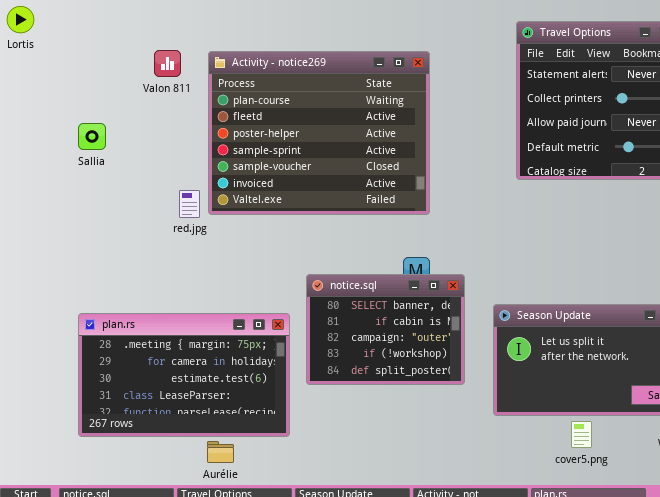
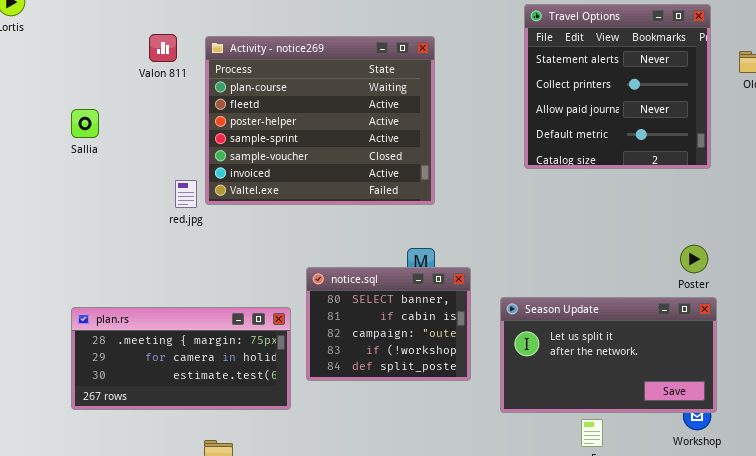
plan.rs: [78,313,290,437] -> [71,307,291,410], resized

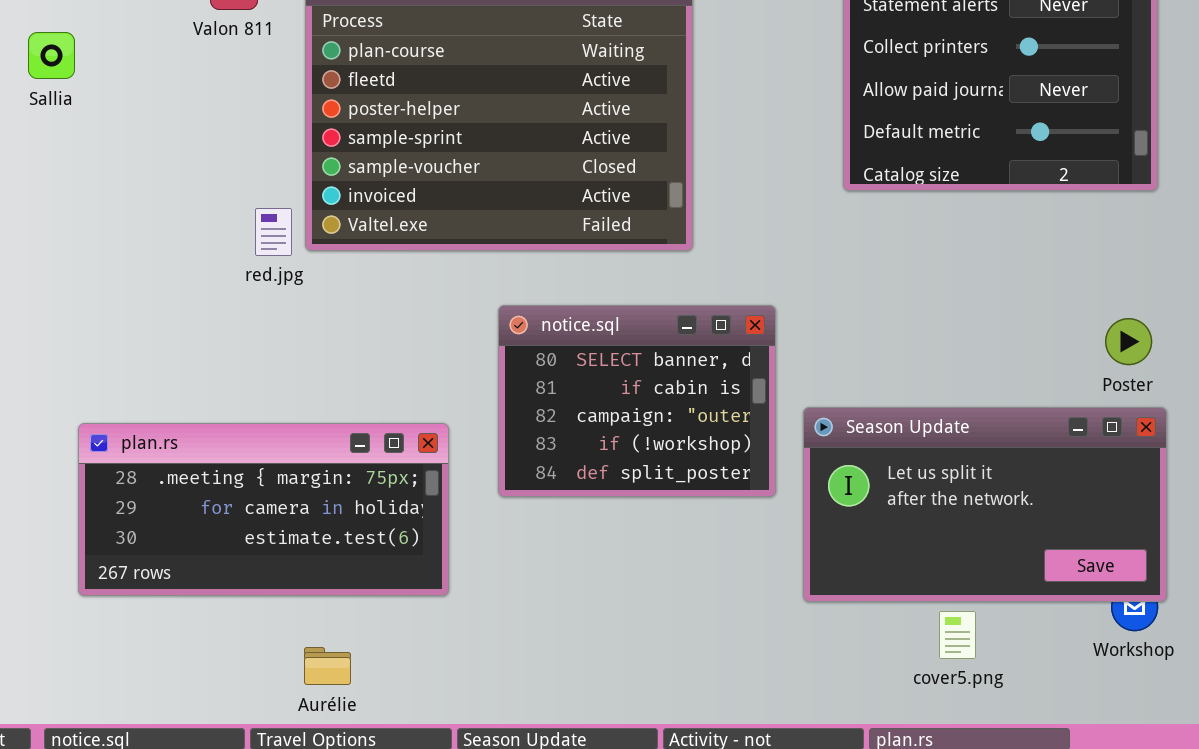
Sallia: [71,109,99,138] -> [28,32,75,79], moved
notice.sql: [306,267,471,381] -> [498,305,776,497], moved

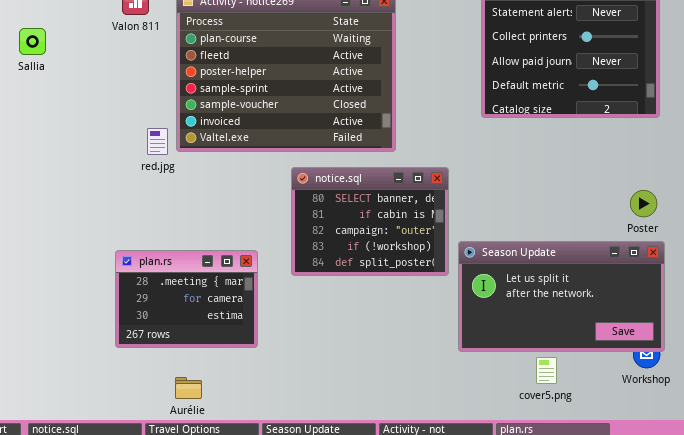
notice.sql: [498,305,776,497] -> [291,167,449,276], moved
plan.rs: [78,423,449,596] -> [115,250,258,348], resized

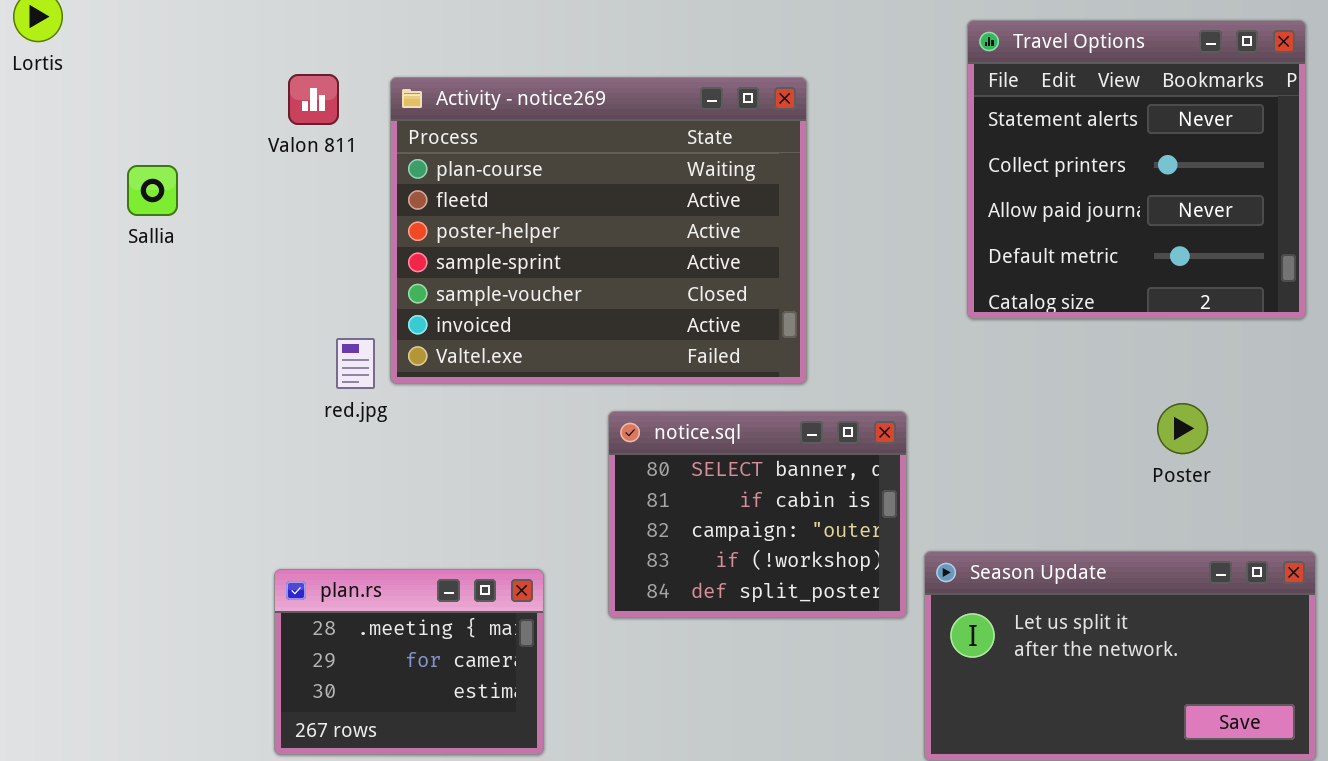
Sallia: [19,28,46,55] -> [127,165,178,216], moved
Poster: [630,190,657,217] -> [1157,403,1208,454], moved

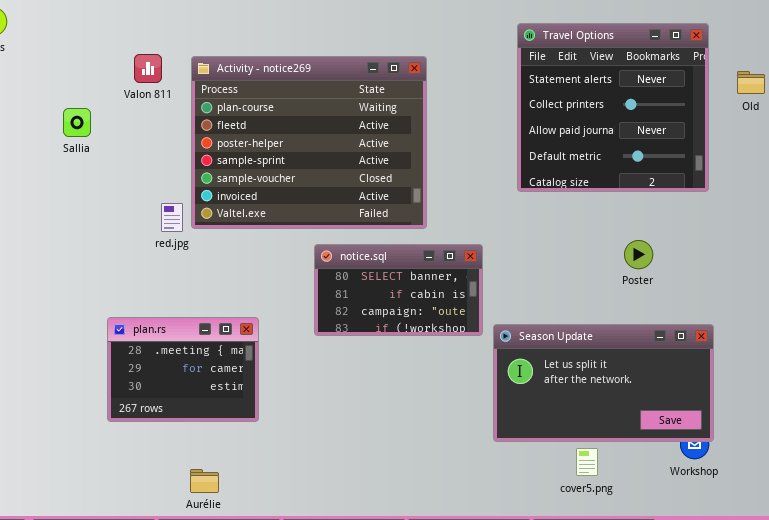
Sallia: [127,165,178,216] -> [63,108,91,137], moved
notice.sql: [608,411,907,618] -> [314,244,483,336], resized
plan.rs: [274,569,544,755] -> [107,317,259,422], moved

